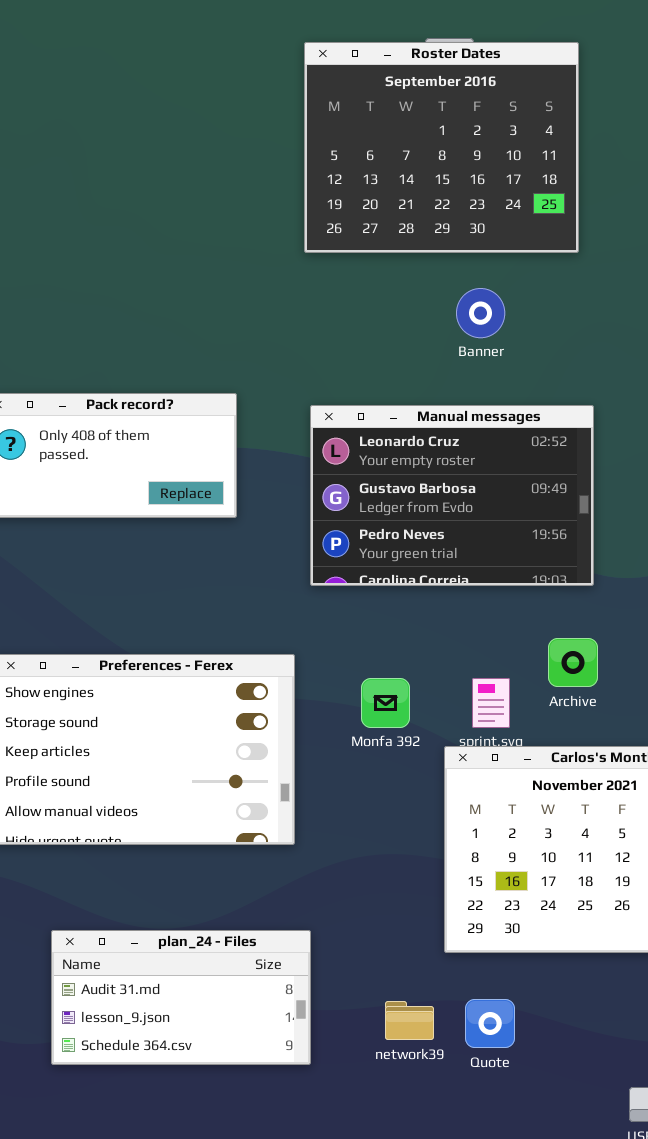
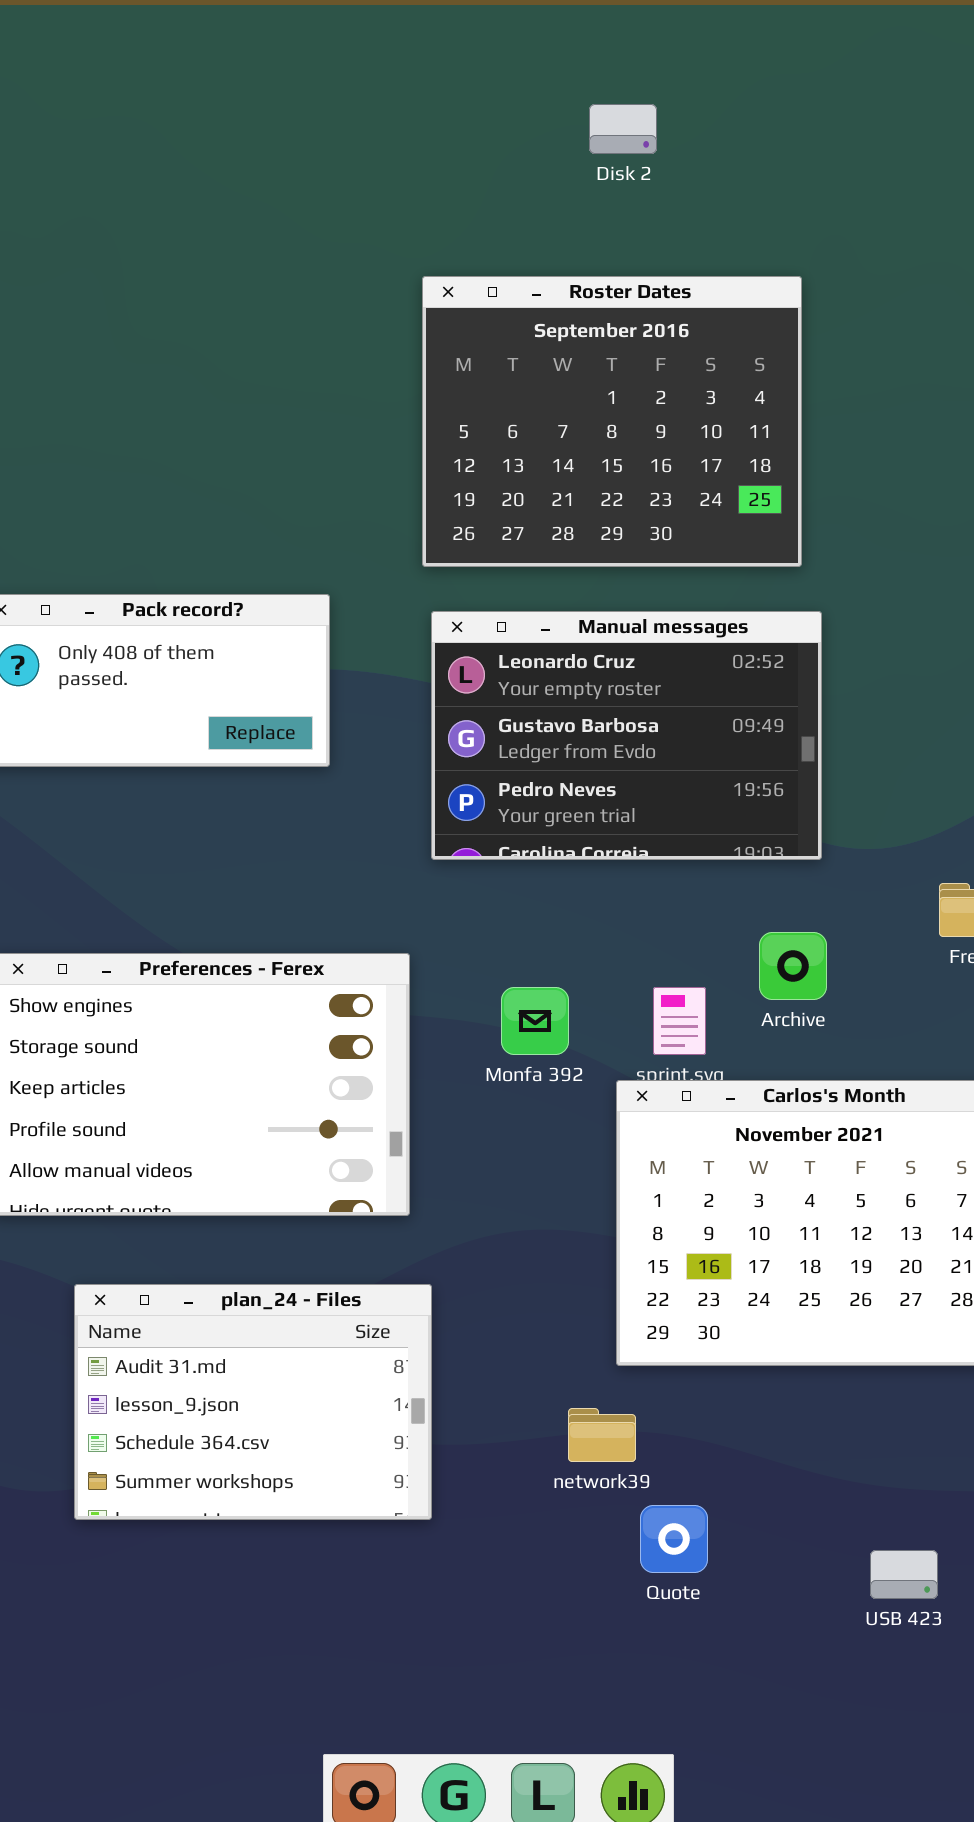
Roster Dates: [304,42,579,253] -> [422,276,802,567], moved
plan_24 - Files: [51,930,311,1065] -> [74,1284,432,1520], resized
Quote: [465,999,515,1048] -> [640,1505,708,1573], moved
network39: [385,1001,434,1040] -> [568,1408,636,1462], moved

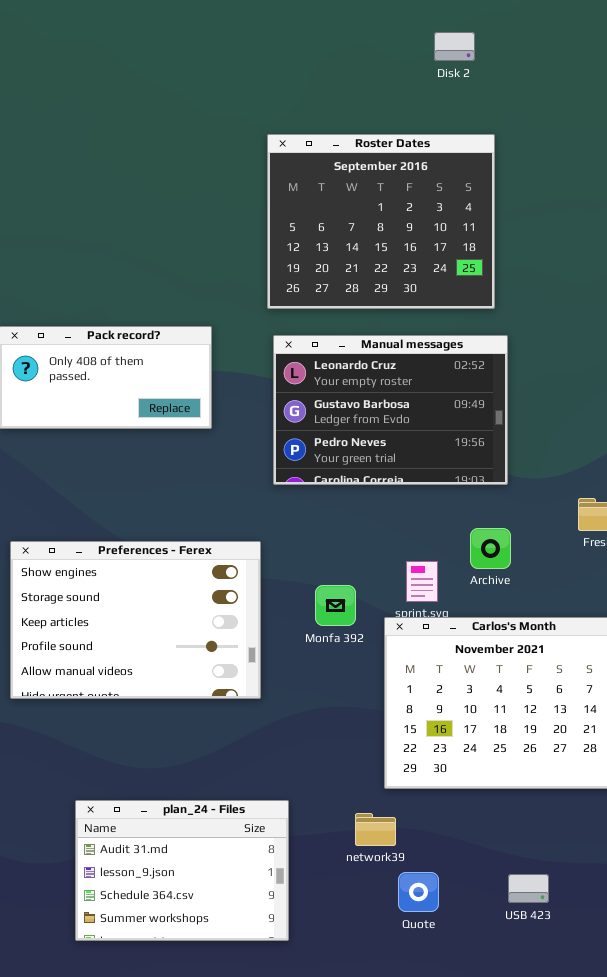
Disk 2: [589,104,657,154] -> [434,32,475,61], moved
Monfa 392: [501,987,569,1055] -> [315,585,356,626], moved
plan_24 - Files: [74,1284,432,1520] -> [75,800,289,941], moved
USB 423: [870,1550,938,1599] -> [508,874,549,903], moved

